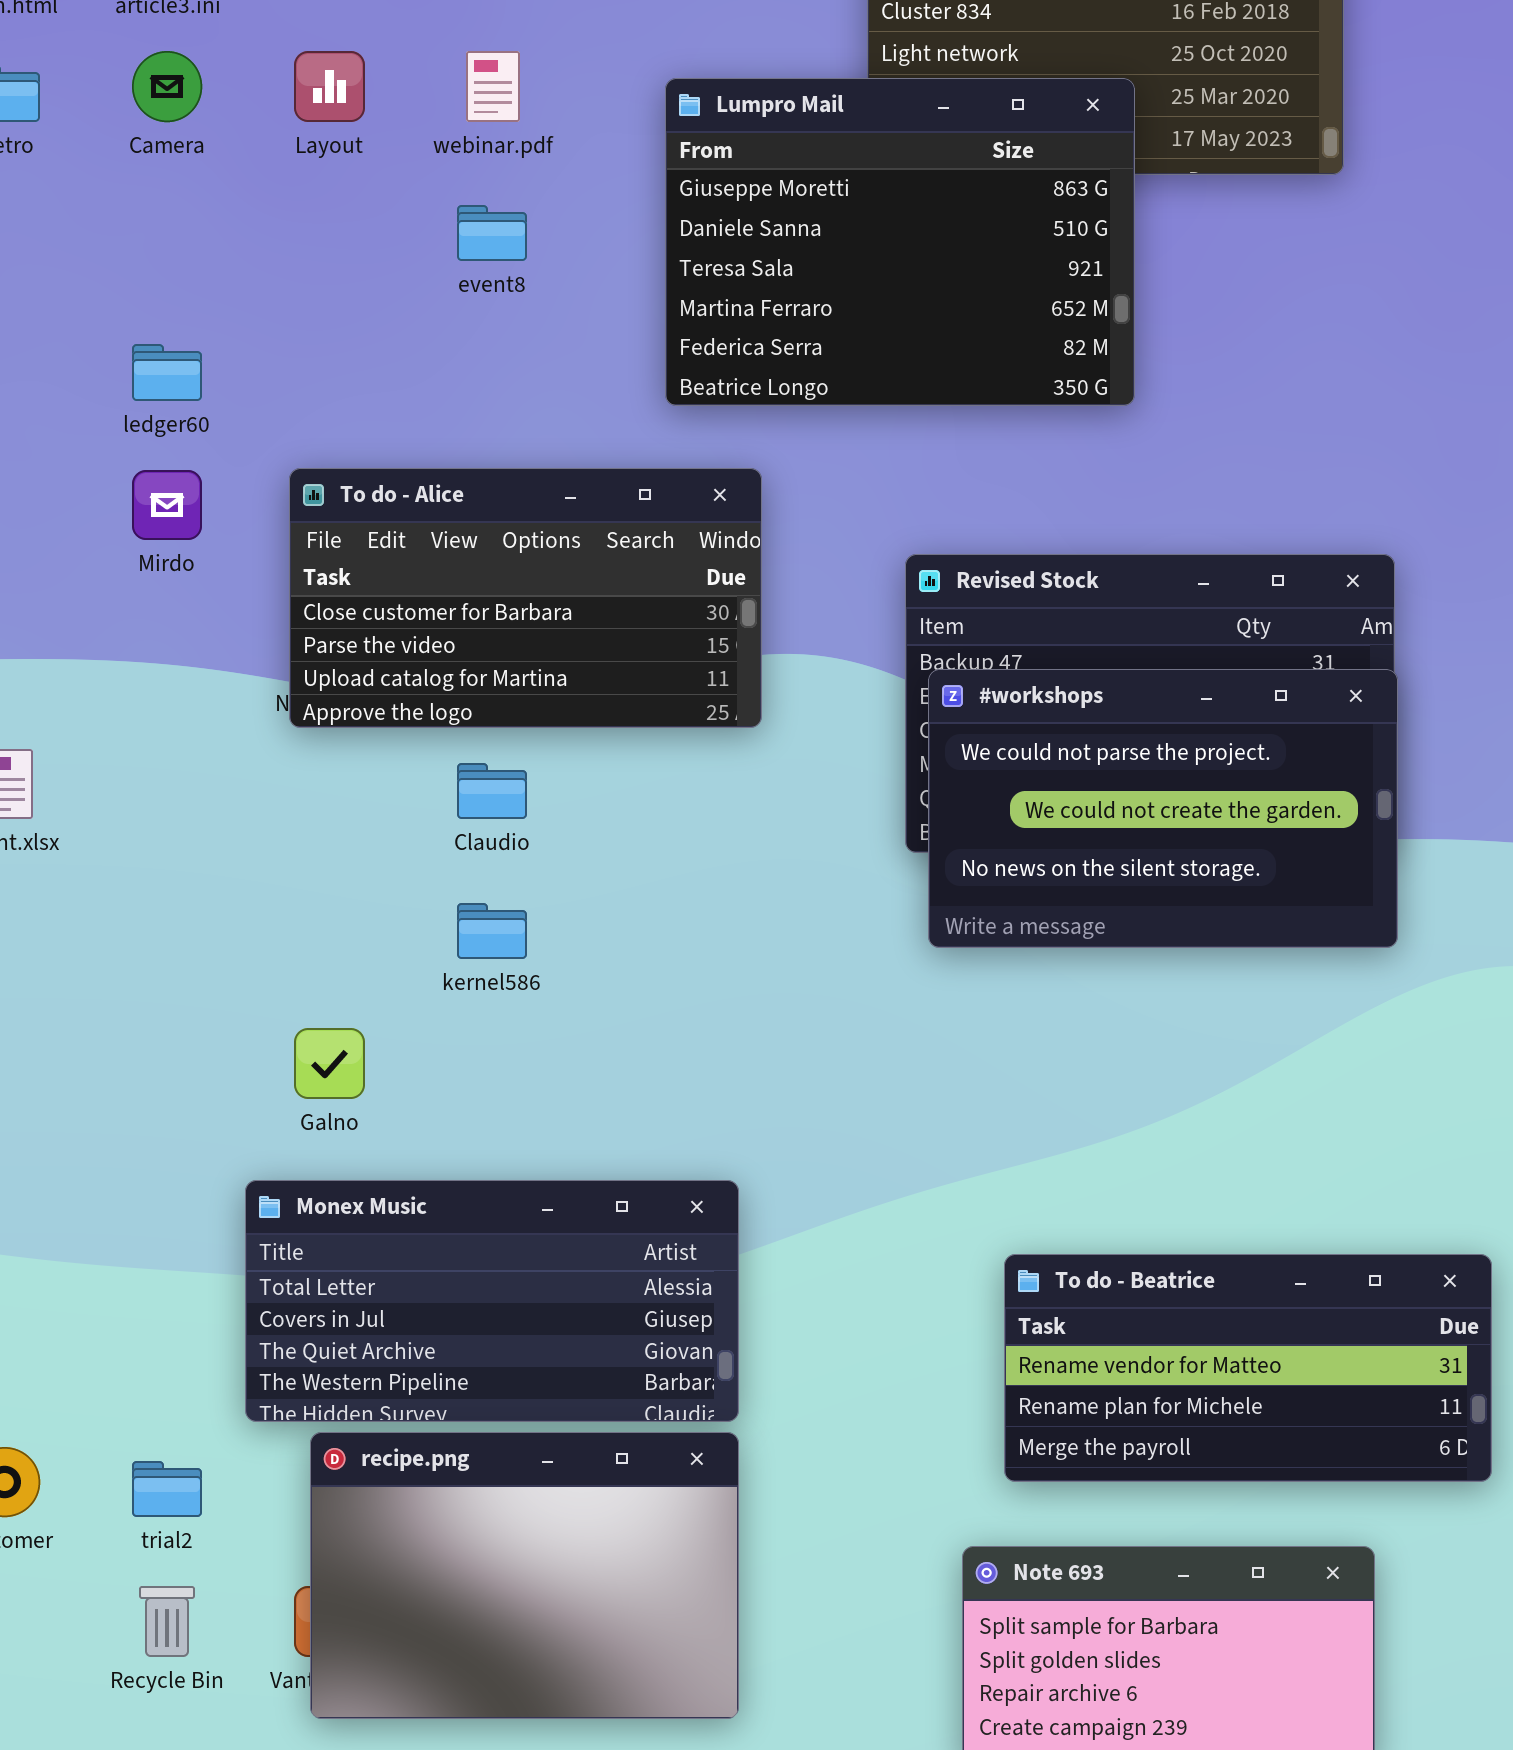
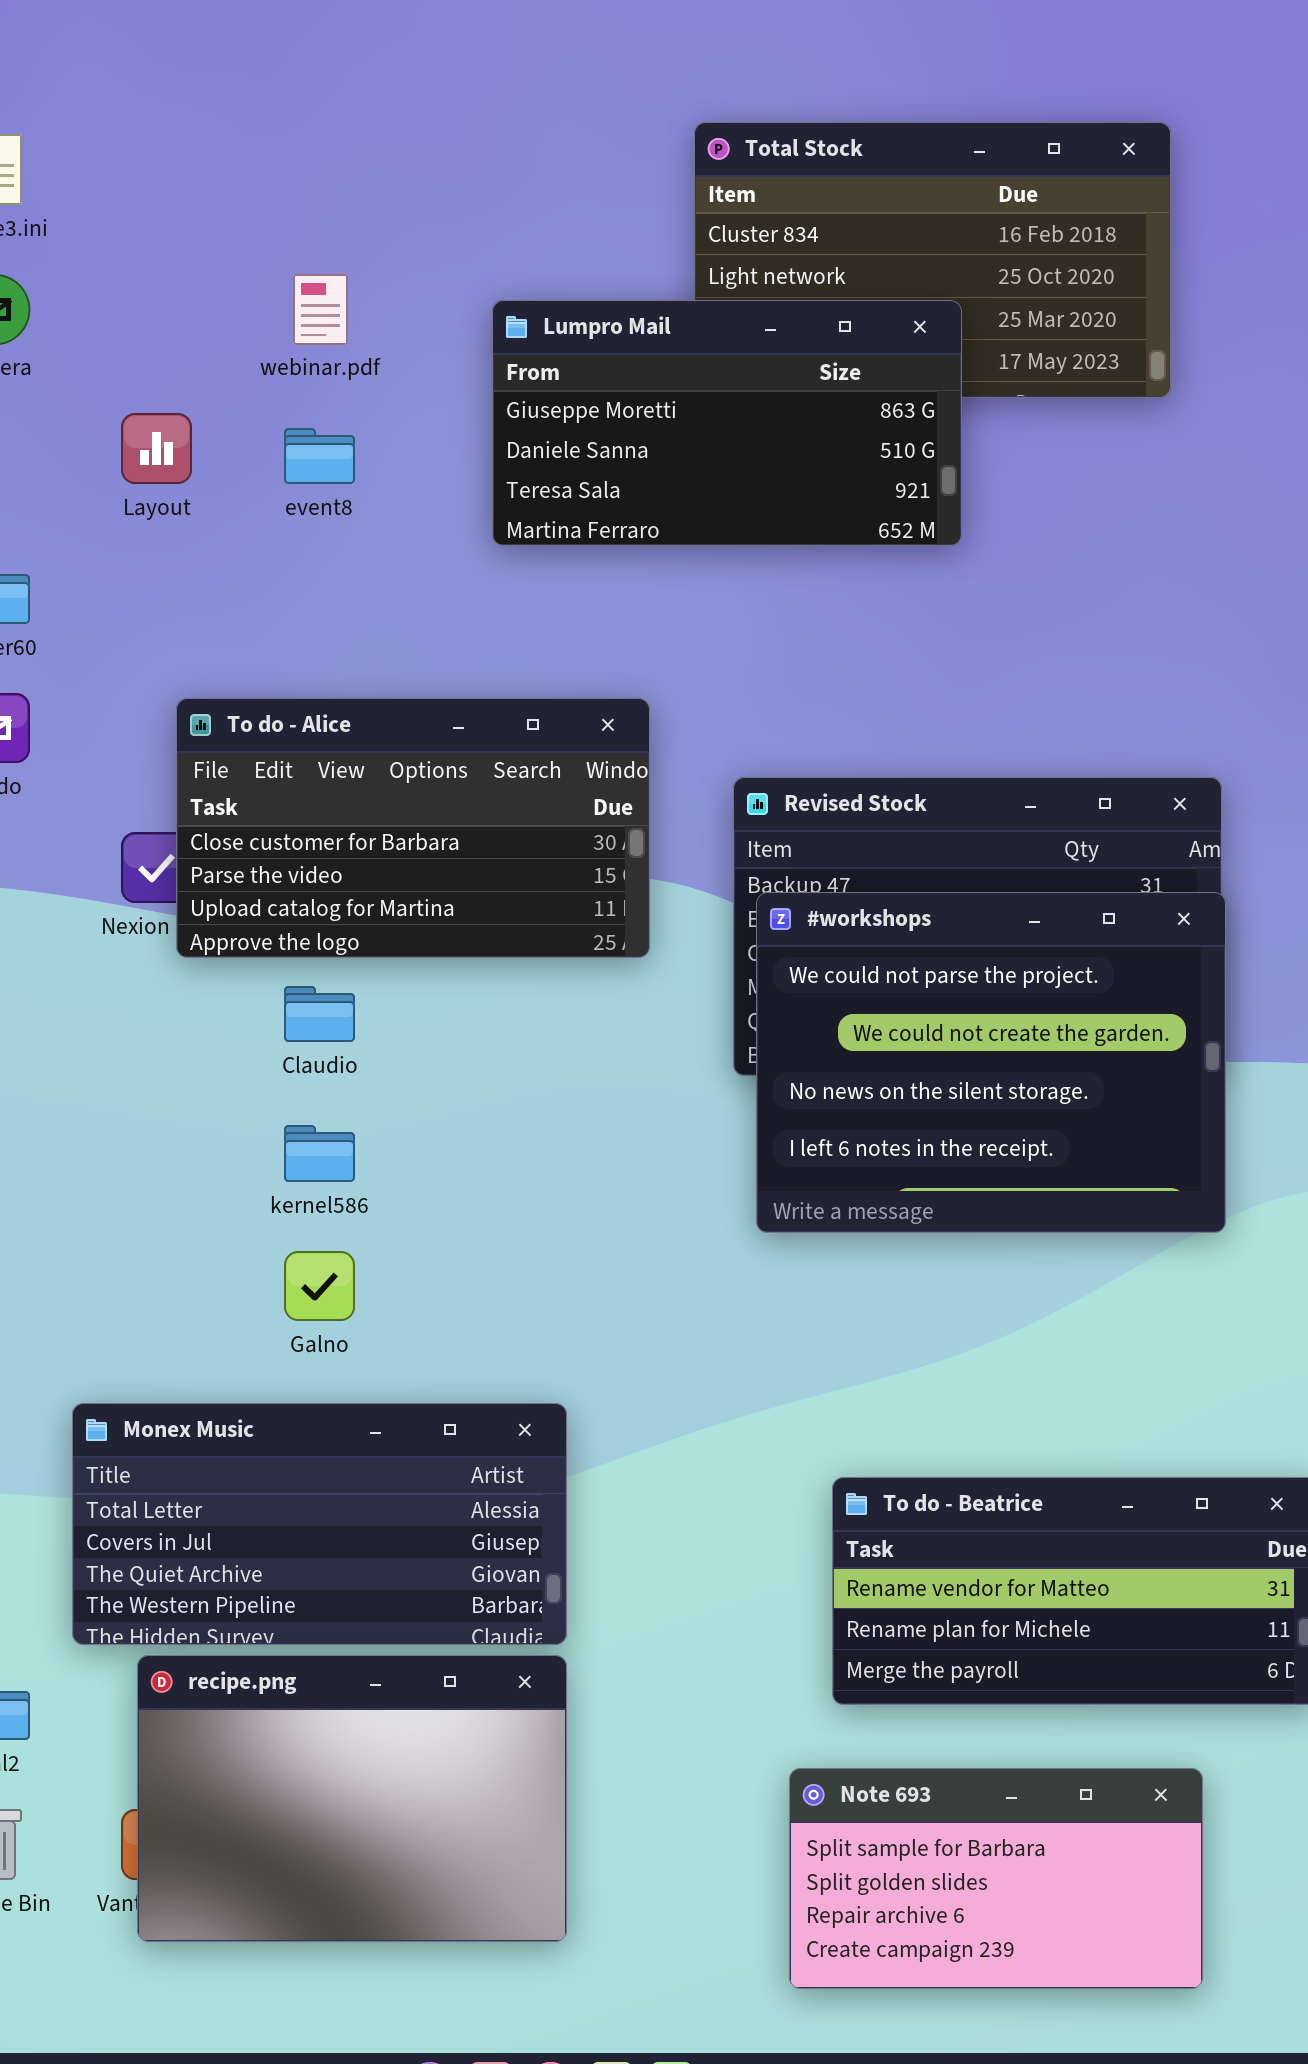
Layout: [294,51,365,122] -> [121,413,192,484], moved
Lumpro Mail: [665,78,1135,406] -> [492,300,962,546], resized
To do - Alice: [289,468,762,728] -> [176,698,650,958], moved
#workshops: [928,669,1398,948] -> [756,892,1226,1233], resized
Galno: [294,1028,365,1099] -> [284,1251,355,1321], moved

